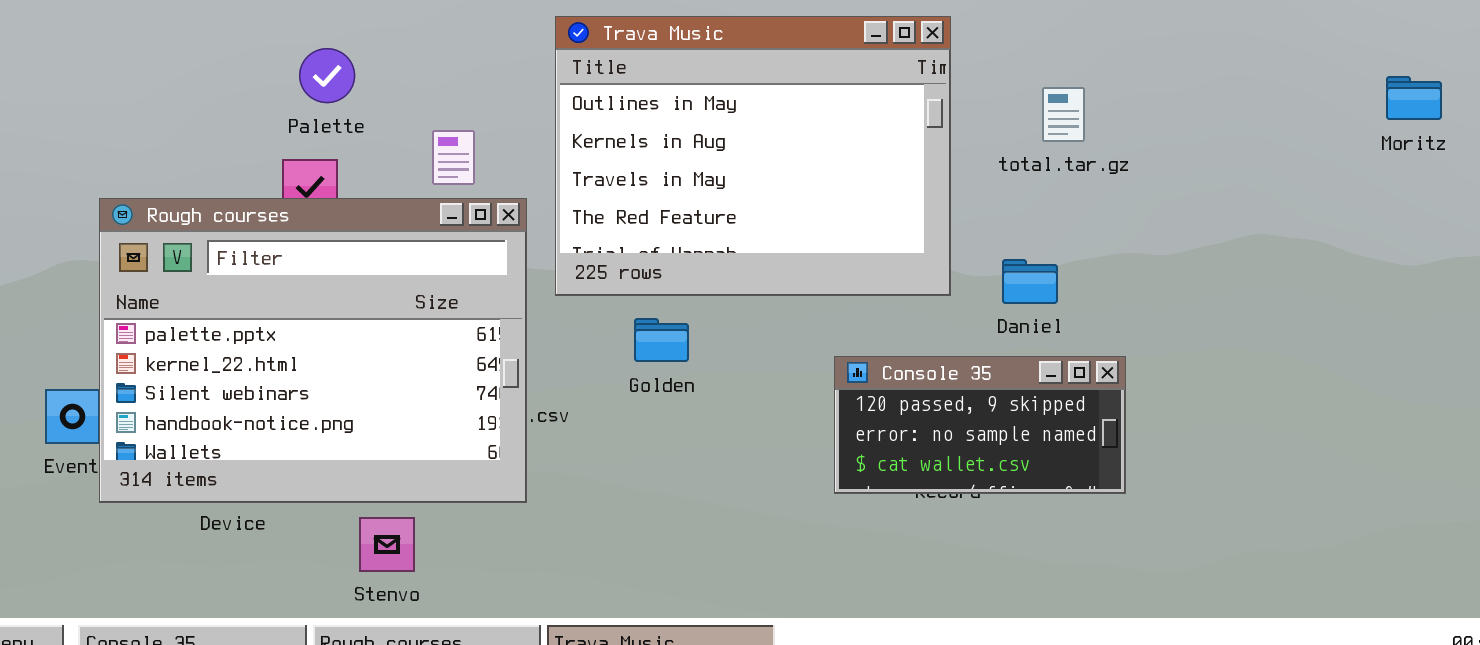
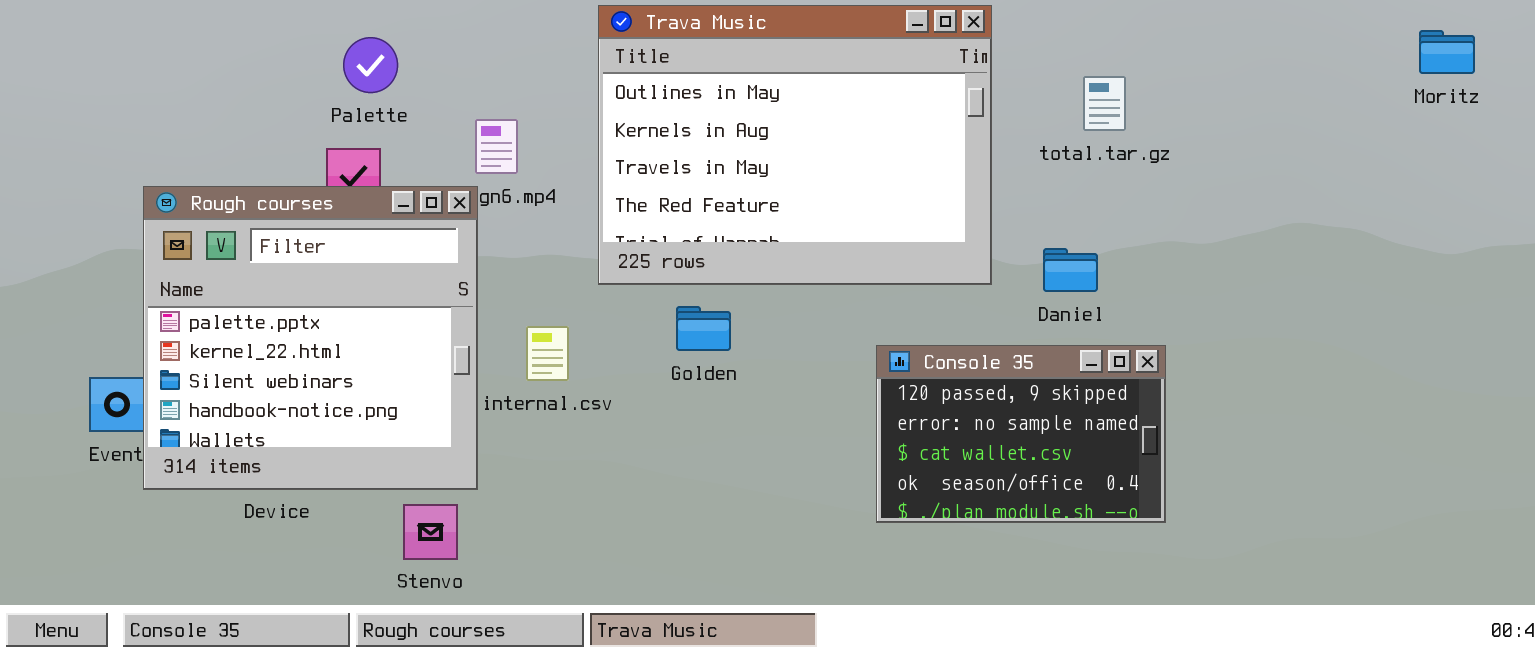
Moritz: [1386,76,1442,120] -> [1419,30,1475,74], moved
Rough courses: [99,198,527,503] -> [143,186,478,490], resized
Console 35: [834,356,1126,494] -> [876,345,1166,523], resized

